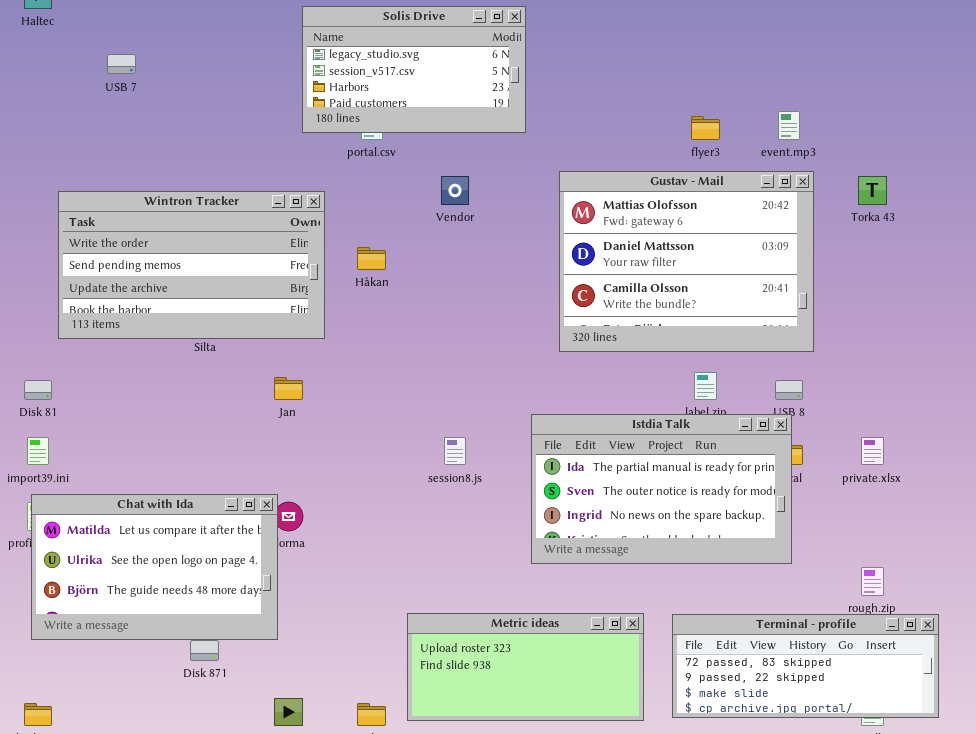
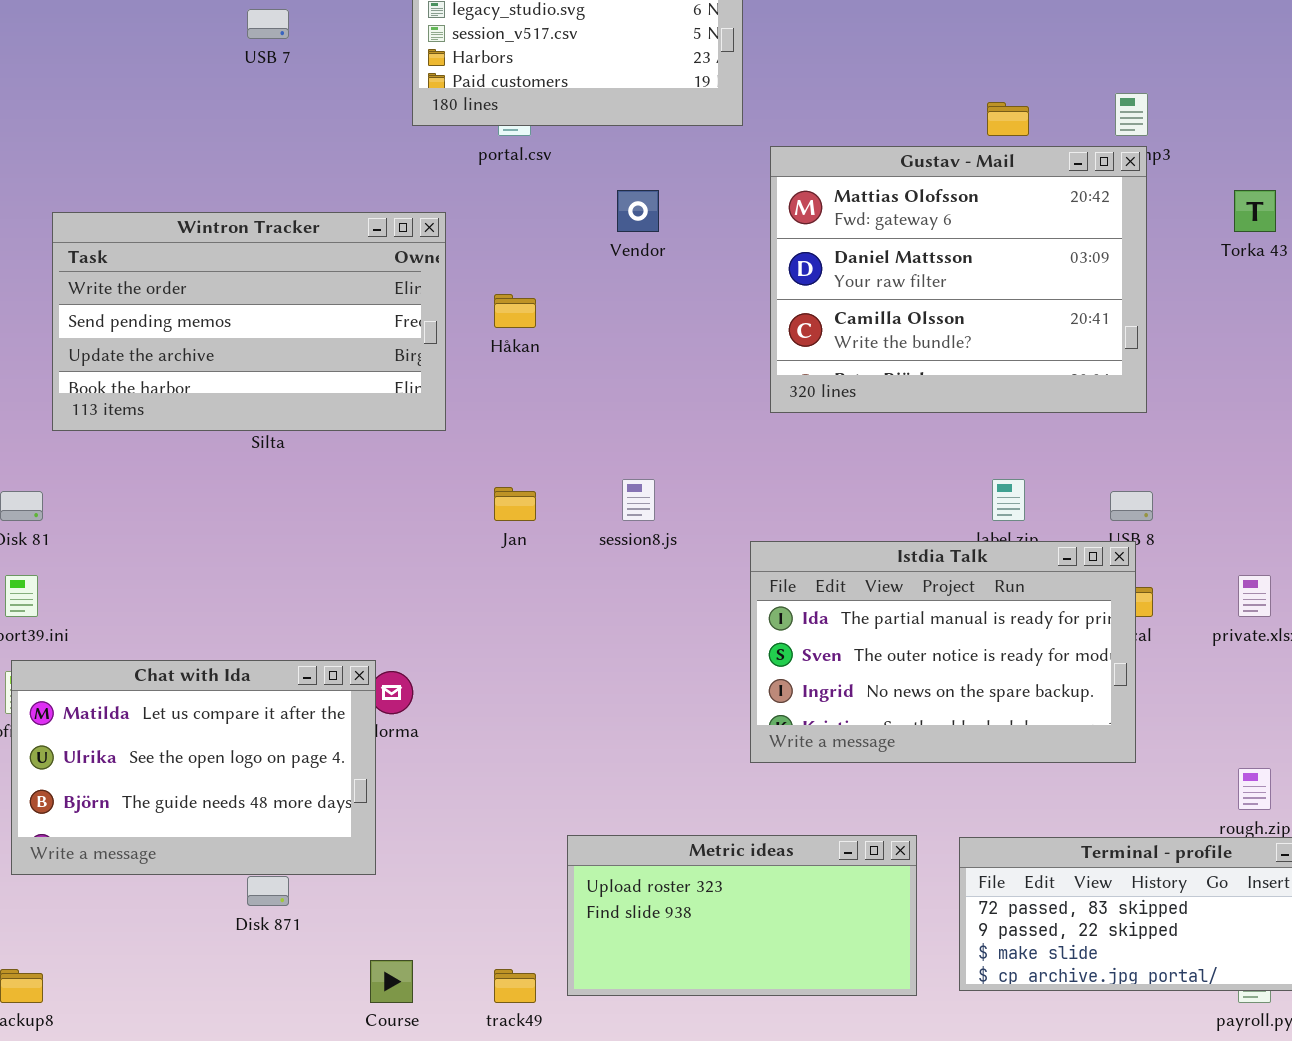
USB 7: [107,54,136,74] -> [247,9,289,39], moved
Gustav - Mail: [559,171,814,352] -> [770,146,1147,413], moved
Jan: [274,377,303,400] -> [494,487,536,521], moved
session8.js: [444,437,466,465] -> [622,479,655,521], moved

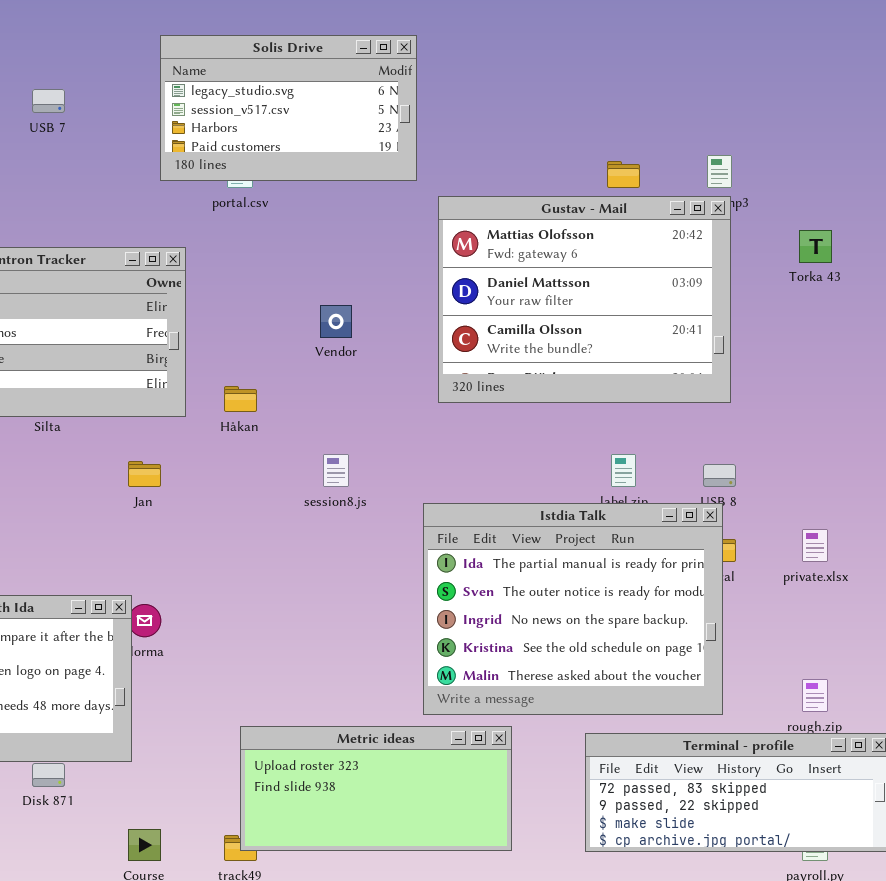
Vendor: [617,190,659,232] -> [320,305,352,338], moved
Håkan: [494,294,536,328] -> [224,386,257,412], moved
Jan: [494,487,536,521] -> [128,461,161,487], moved
Istdia Talk: [750,541,1136,763] -> [423,503,723,715], resized
Metric ideas: [567,835,917,996] -> [240,726,512,851], moved

